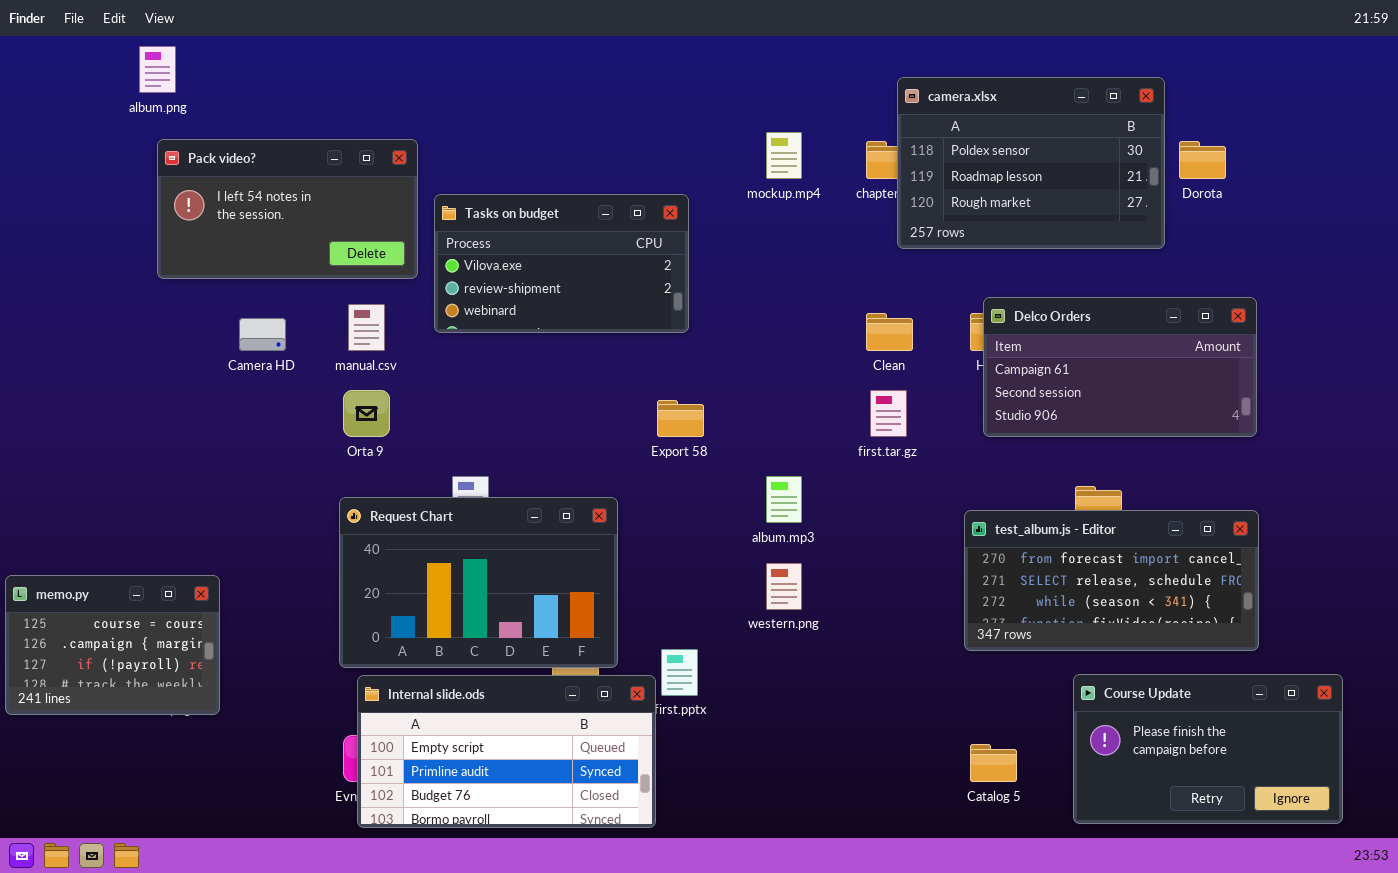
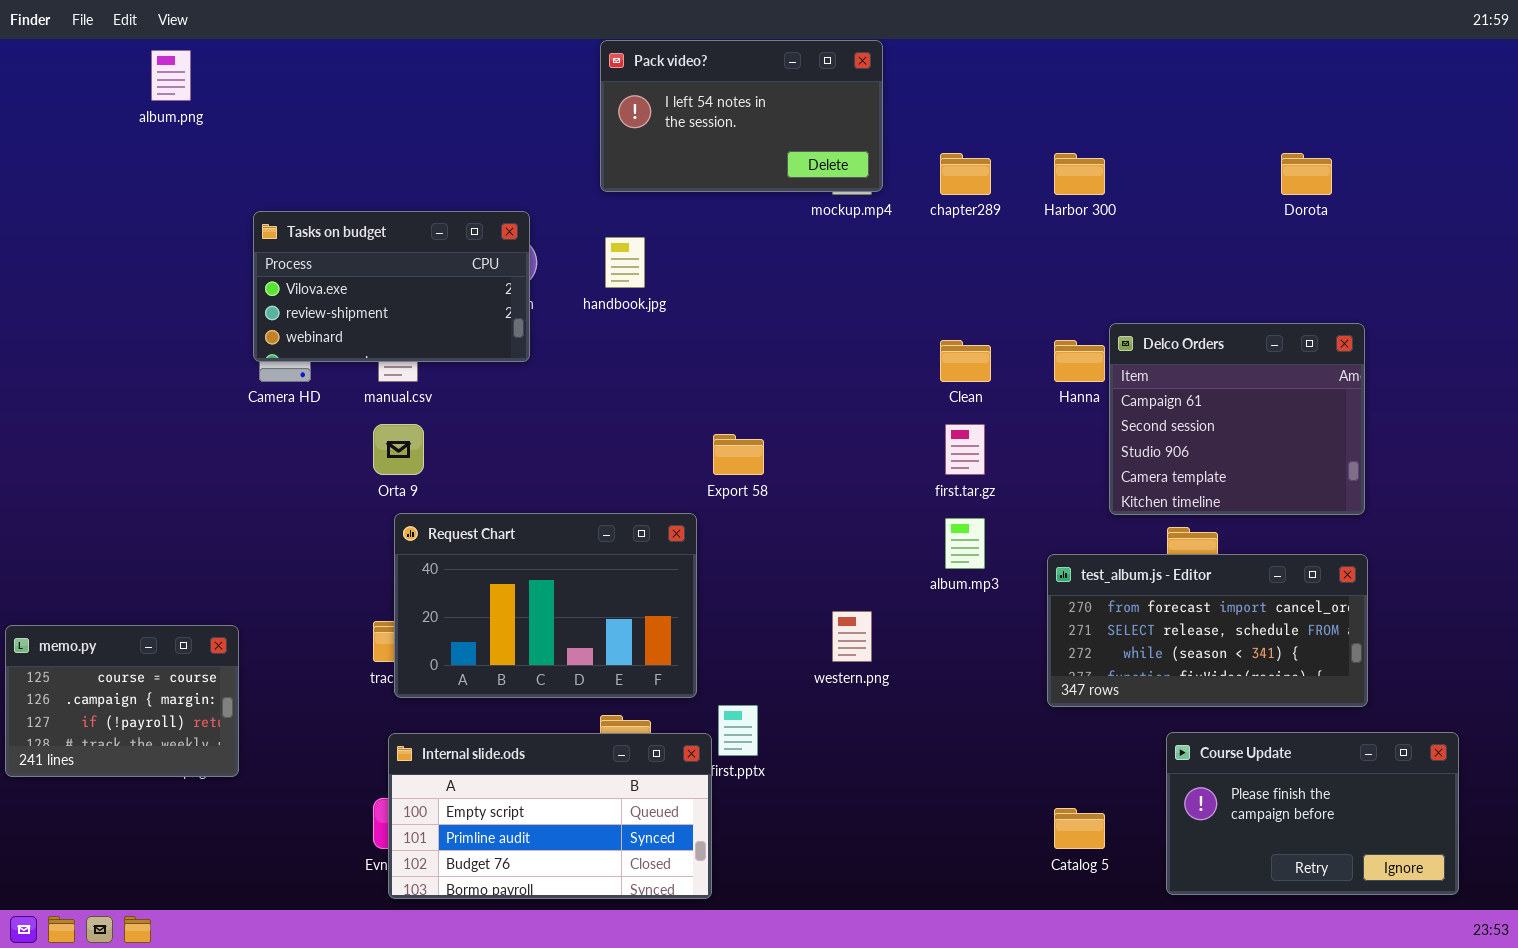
camera.xlsx: [897,77,1165,249] -> none, closed
Pack video?: [157,139,418,279] -> [600,40,883,192], moved
Tasks on budget: [434,194,689,333] -> [253,211,530,362], moved
Delco Orders: [983,297,1257,437] -> [1109,323,1365,515], resized
album.mp3: [766,476,802,523] -> [945,518,985,569], moved
Request Chart: [339,497,618,668] -> [394,513,697,698], moved

